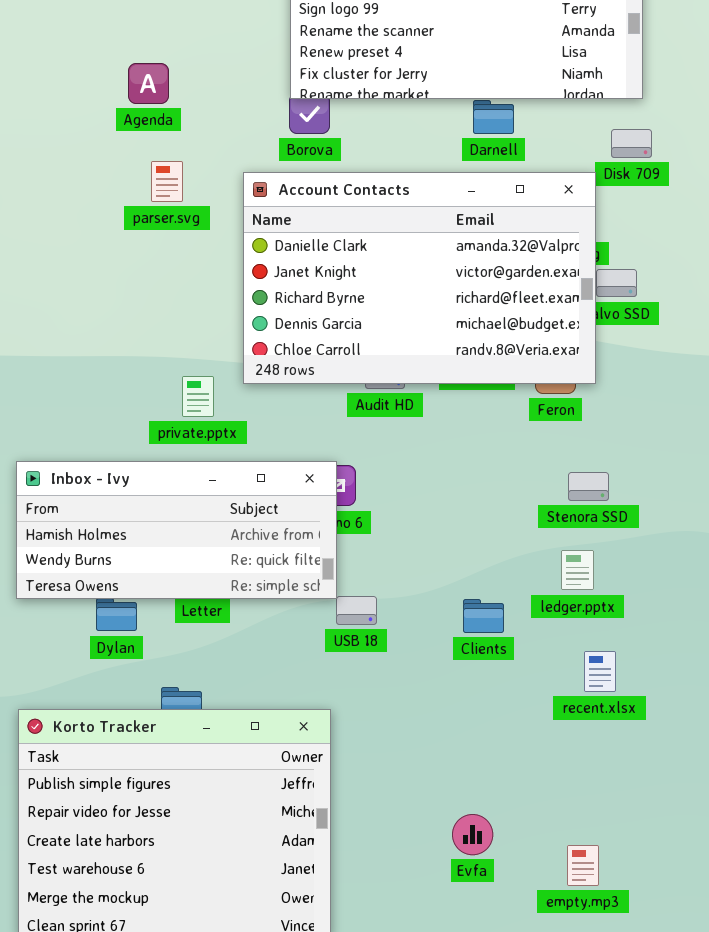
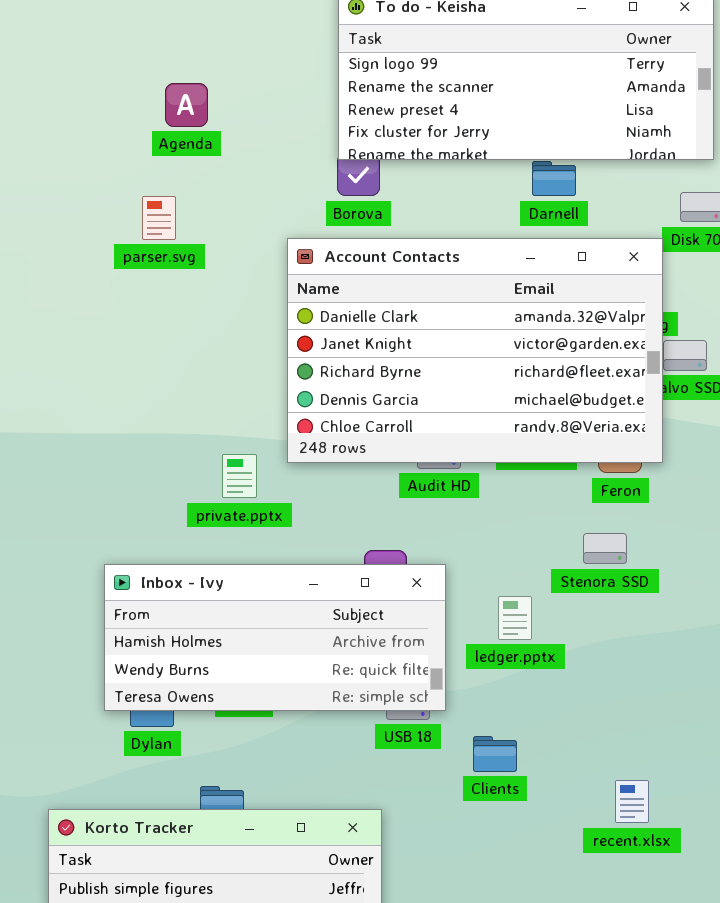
Agenda: [128,63,169,104] -> [165,83,208,127], moved
parser.svg: [151,161,183,202] -> [142,196,176,240], moved
Inbox - Ivy: [16,461,337,599] -> [104,564,446,711], moved
Stenora SSD: [568,472,609,501] -> [583,533,627,564], moved
ledger.pptx: [561,550,594,590] -> [498,596,532,640], moved
Clients: [463,599,504,633] -> [473,736,517,772], moved
recent.xlsx: [584,651,616,692] -> [615,780,649,823], moved

